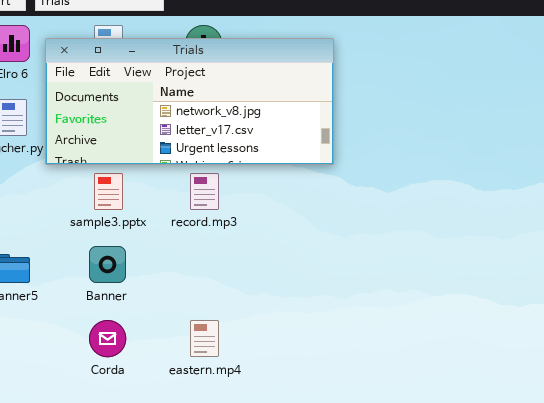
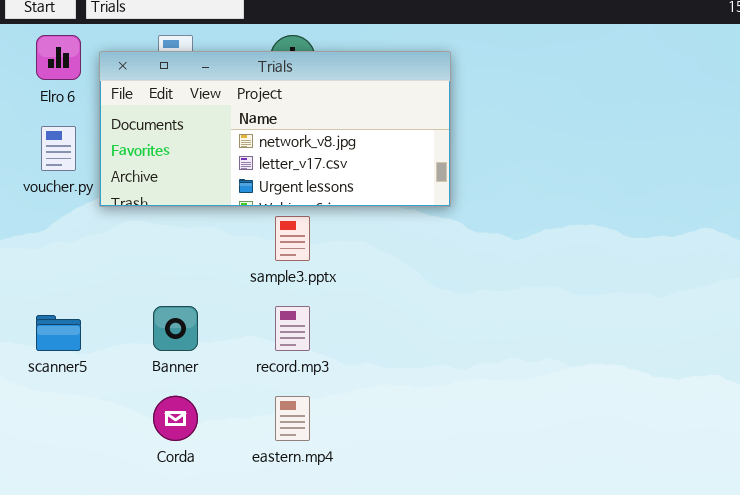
sample3.pptx: [94,173,123,210] -> [275,216,310,261], moved
record.mp3: [190,173,219,210] -> [275,306,310,351], moved

